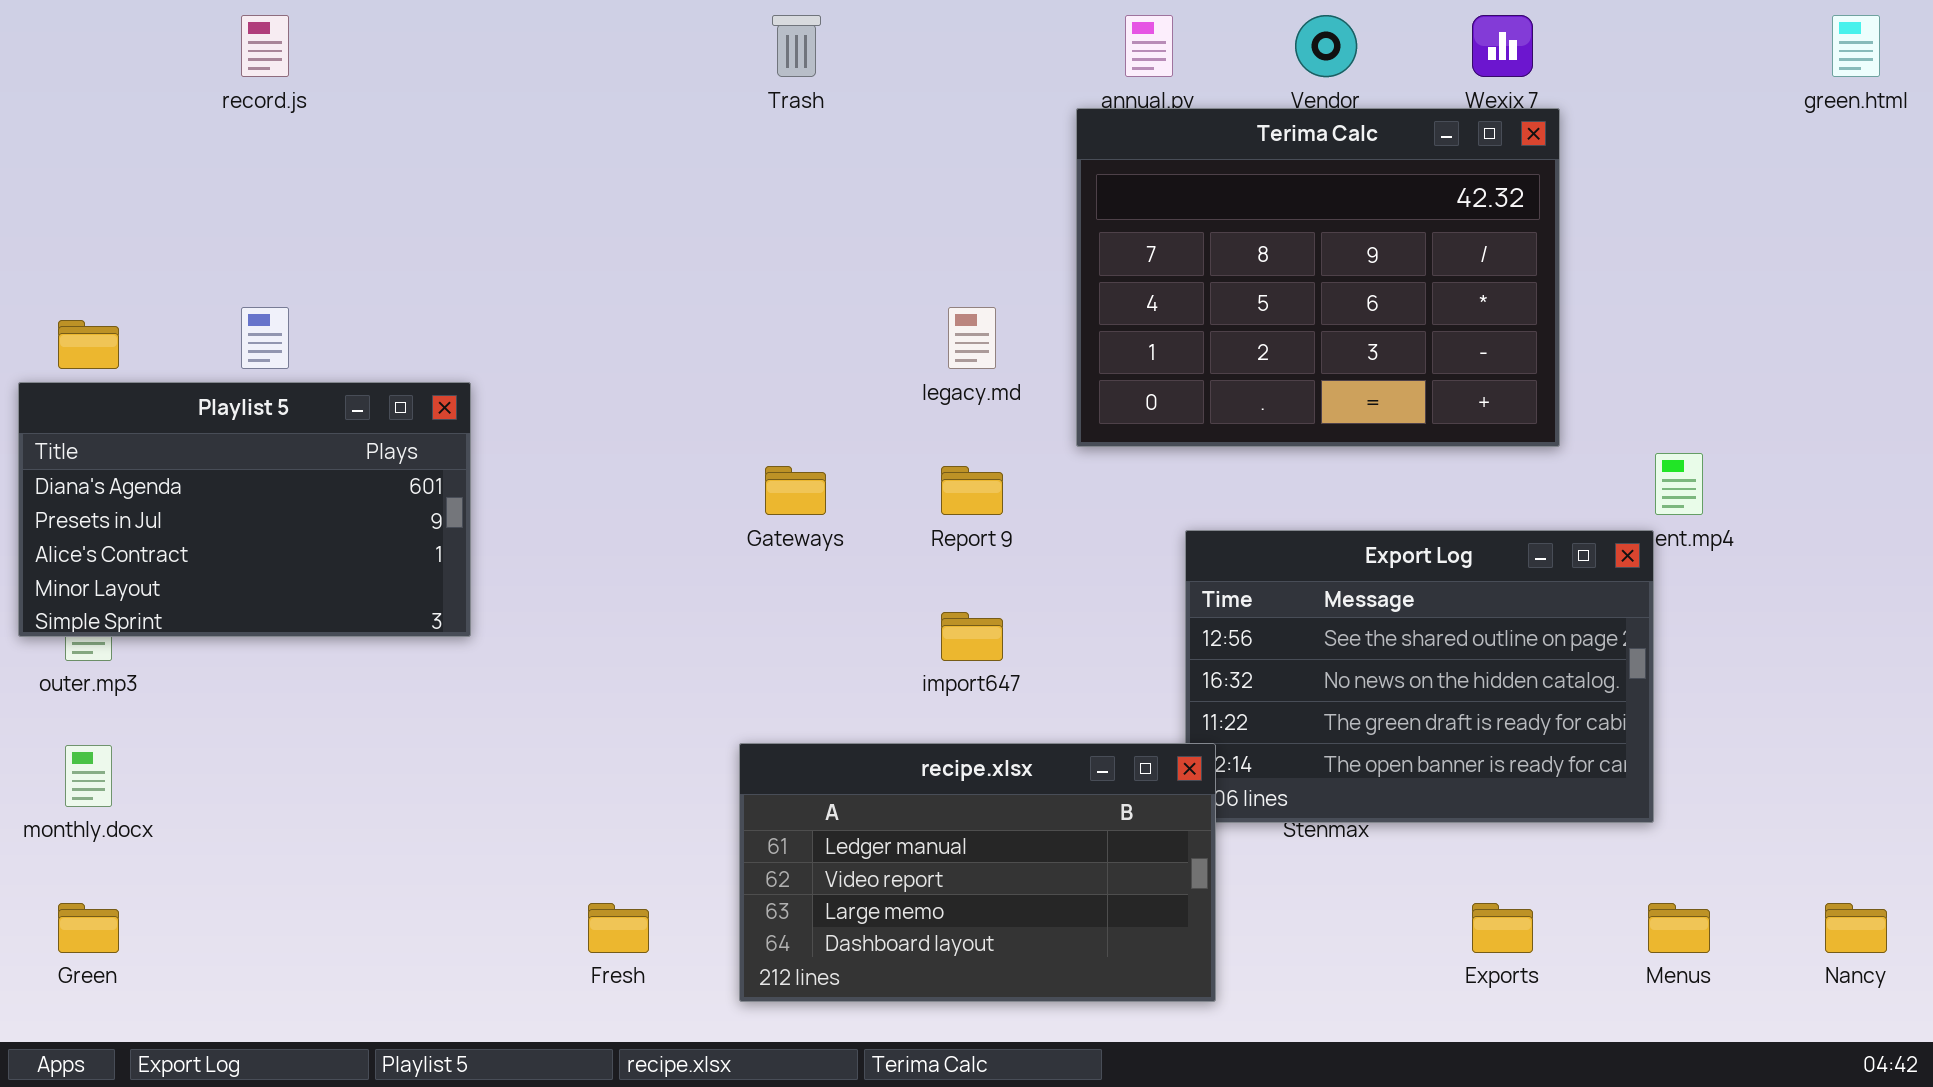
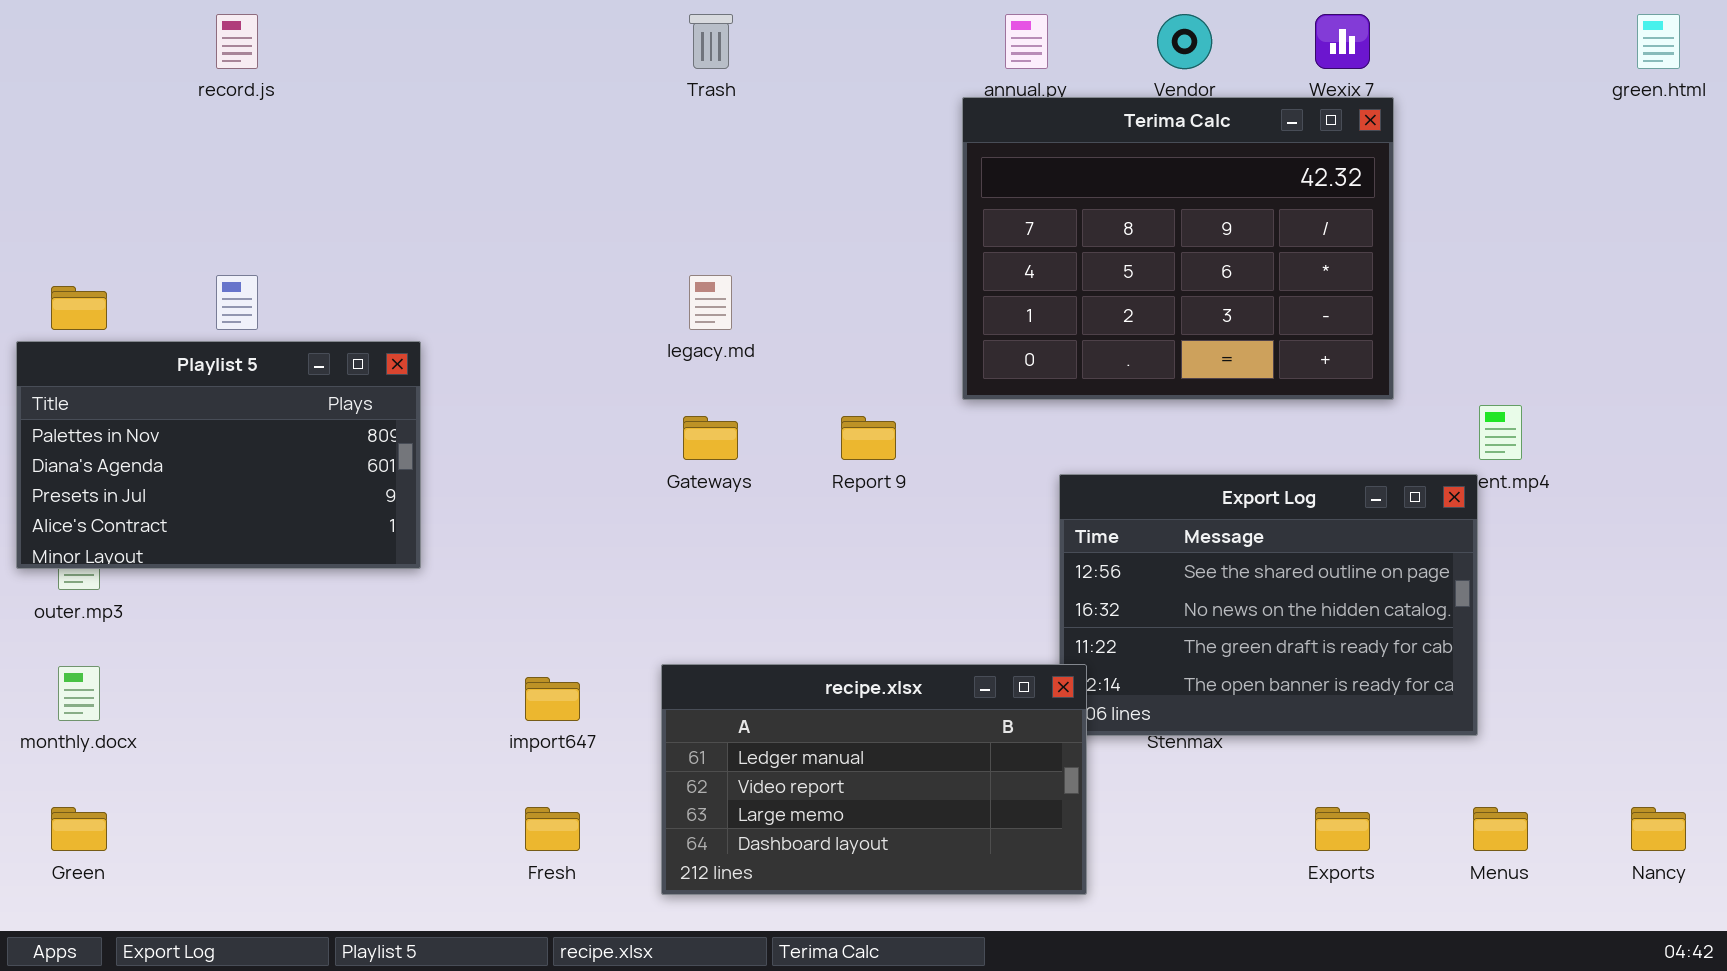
legacy.md: [948,307,996,369] -> [689,275,732,330], moved
Playlist 5: [18,382,471,637] -> [16,341,421,569], scrolled up 1 row
import647: [941,612,1003,661] -> [525,677,580,721], moved

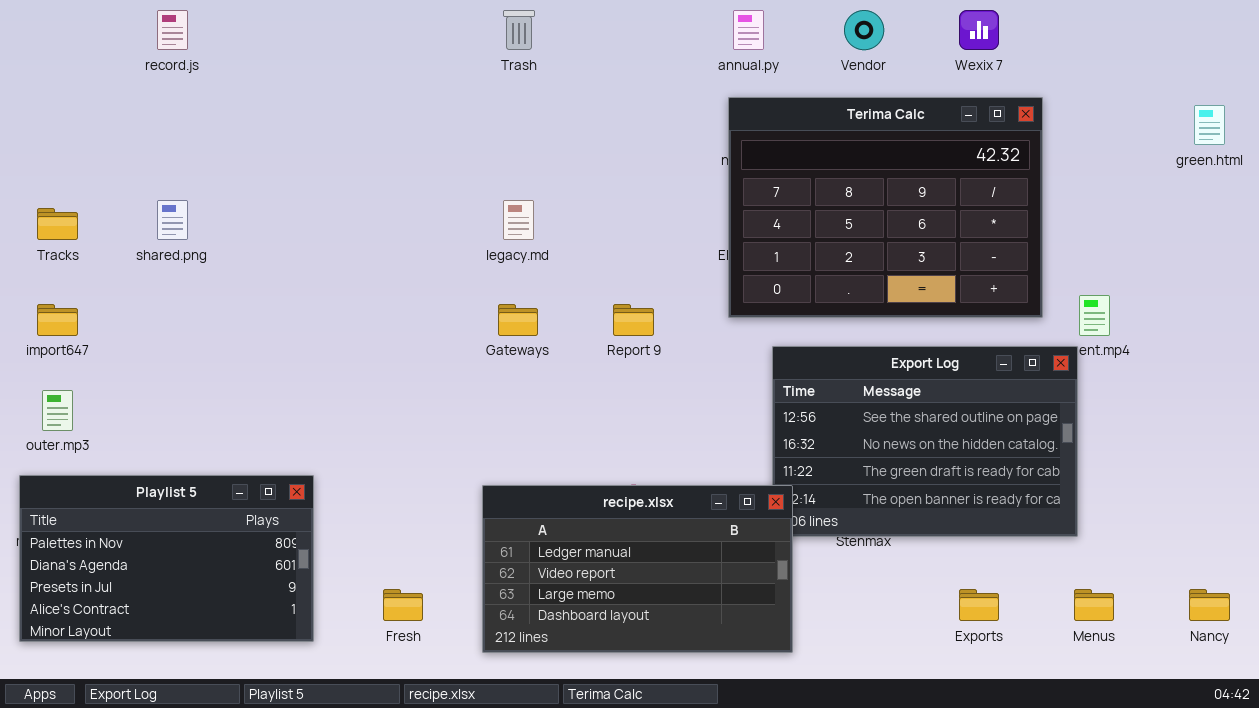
green.html: [1637,14,1680,69] -> [1194,105,1225,145], moved
Terima Calc: [962,97,1394,400] -> [728,97,1043,318], moved
Playlist 5: [16,341,421,569] -> [19,475,314,642], moved
import647: [525,677,580,721] -> [37,304,78,336], moved

